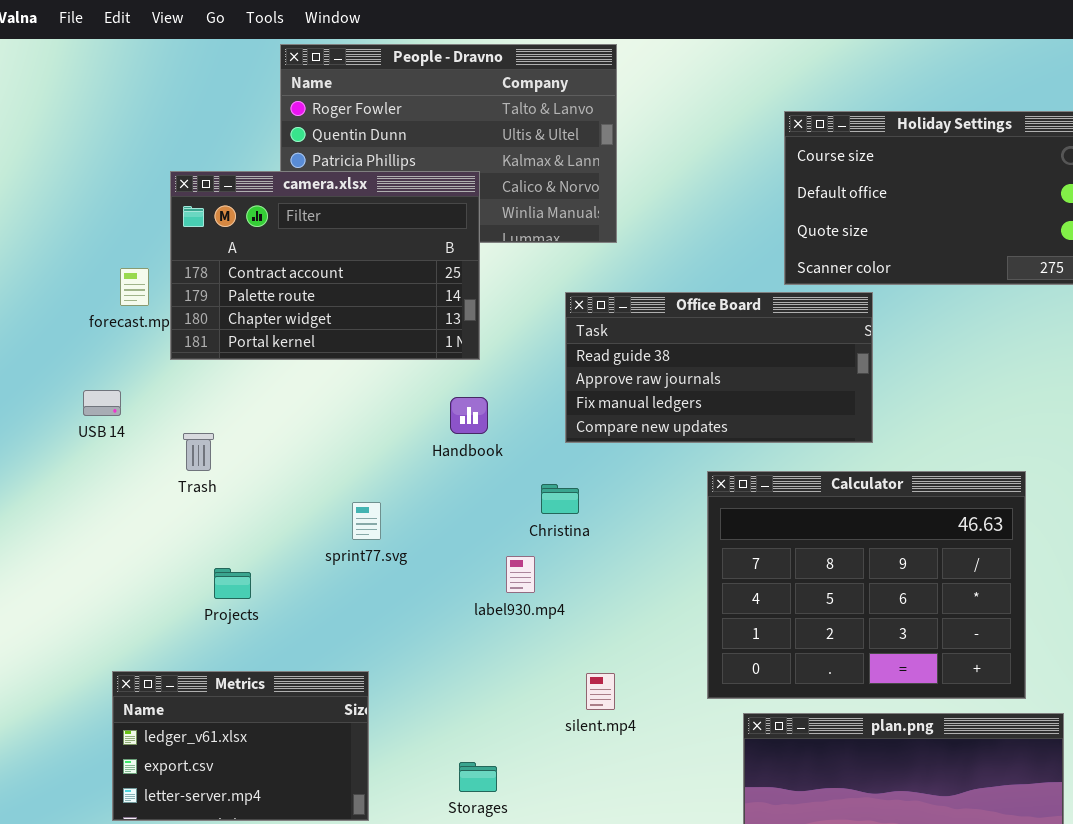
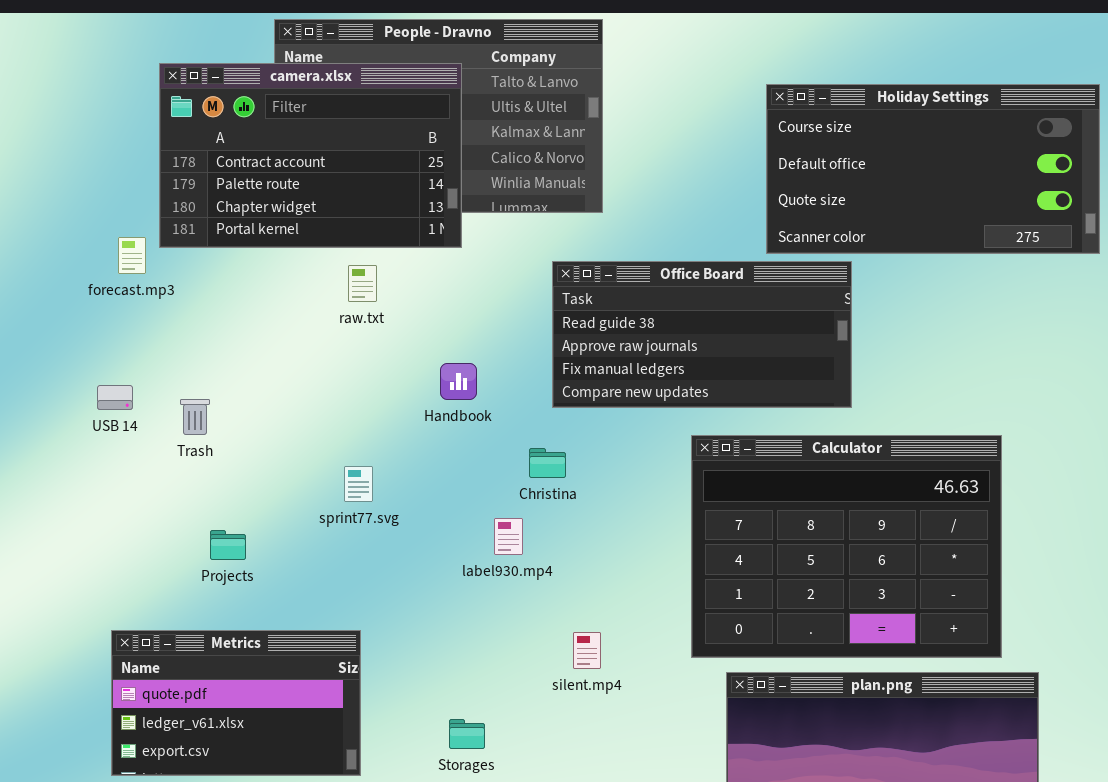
camera.xlsx: [170,171,480,360] -> [159,63,462,248], moved
USB 14: [83,390,121,416] -> [97,385,133,410], moved
Metrics: [112,671,369,821] -> [111,630,361,776], scrolled up 1 row

